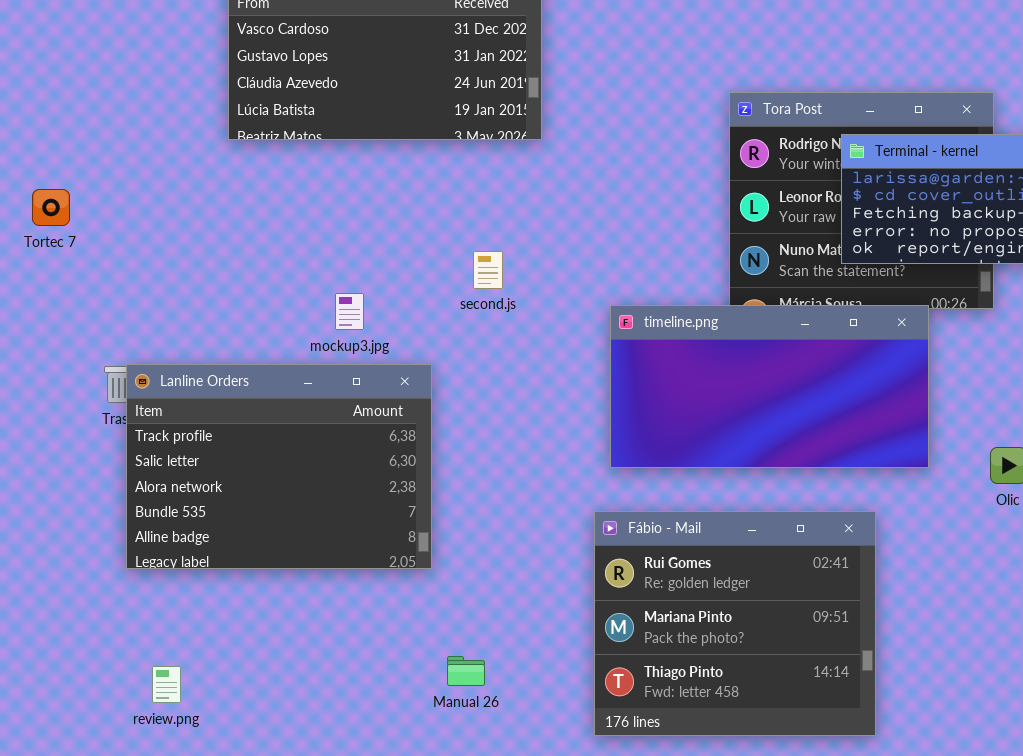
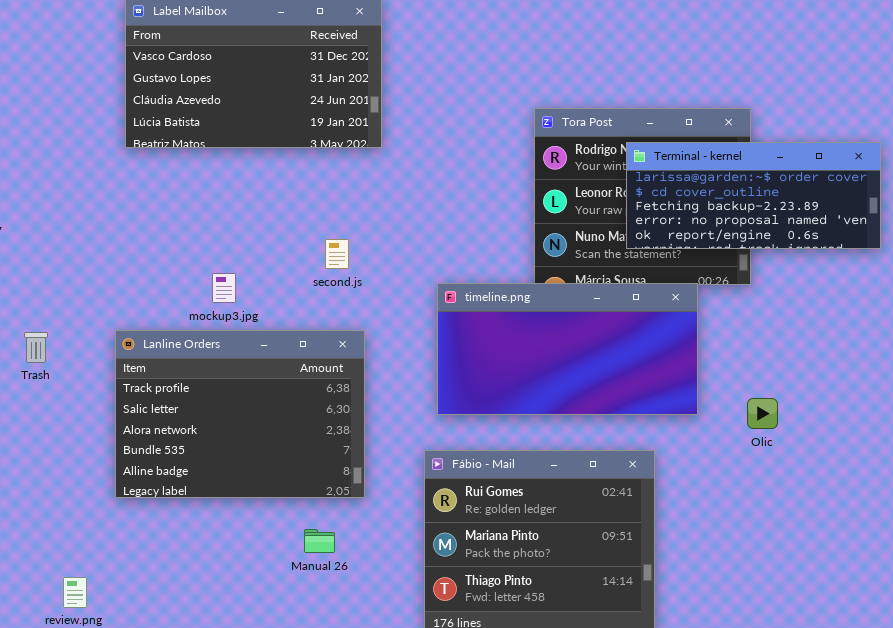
Lanline Orders: [126,364,432,569] -> [115,330,365,498], moved
Manual 26: [447,656,485,686] -> [304,529,335,553], moved

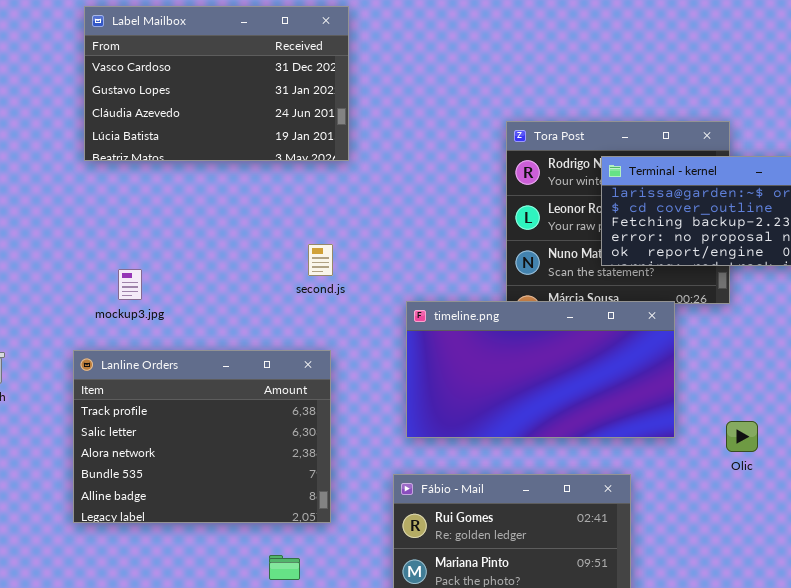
second.js: [325,239,349,269] -> [308,244,333,276], moved
mockup3.jpg: [212,273,236,303] -> [118,269,142,300], moved

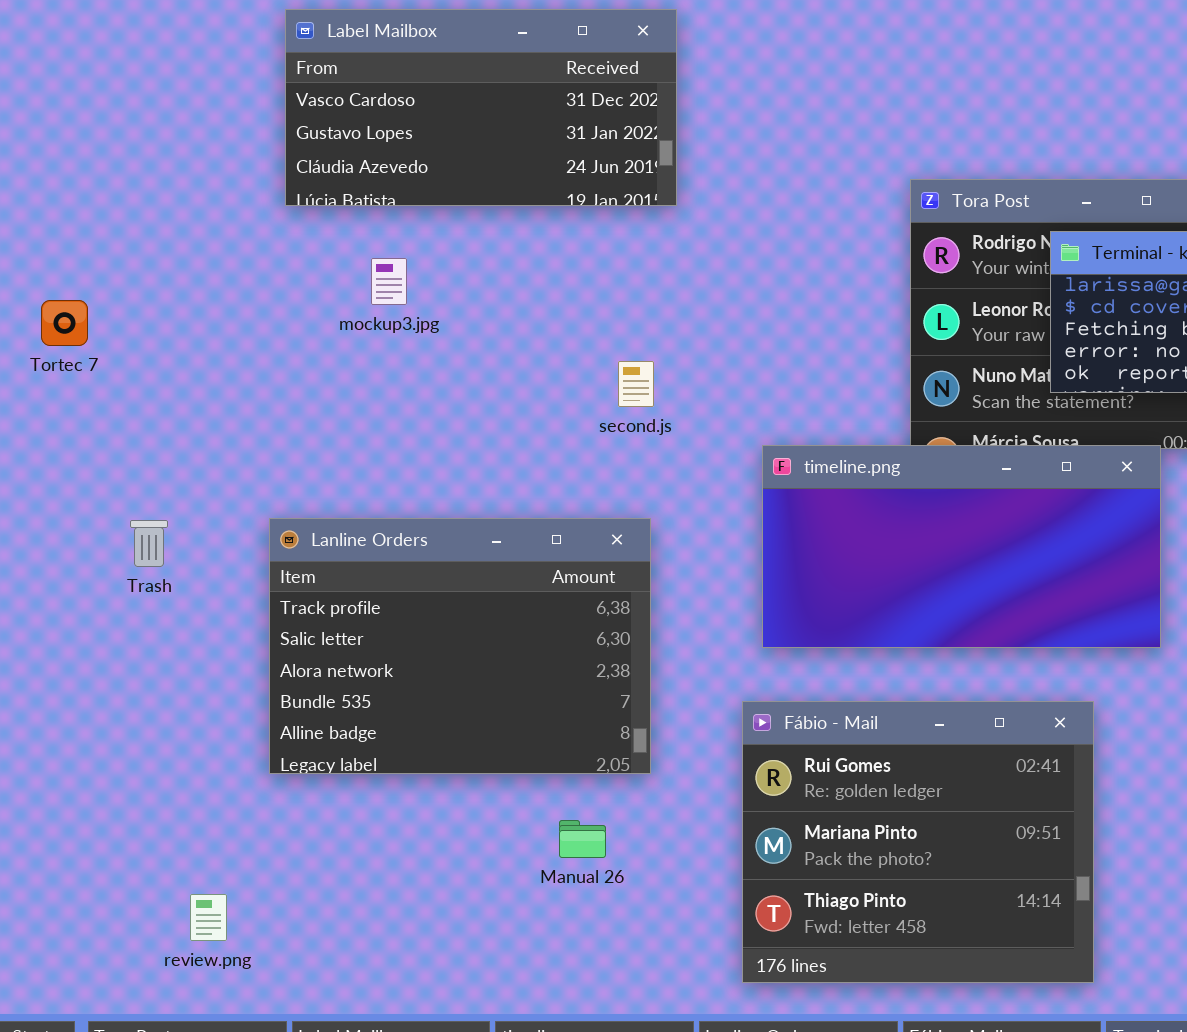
Label Mailbox: [84,6,349,161] -> [285,9,677,206], resized
mockup3.jpg: [118,269,142,300] -> [371,258,407,305], moved

